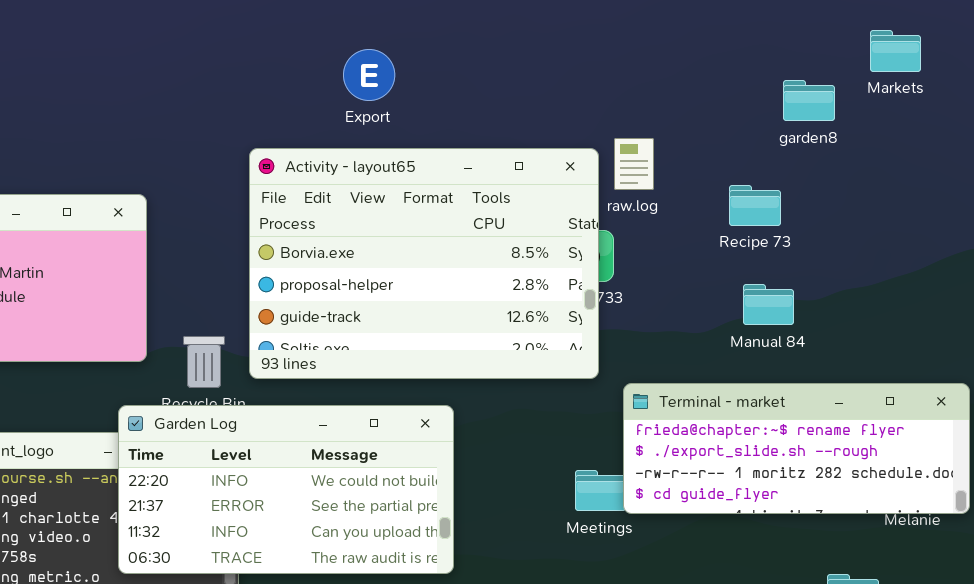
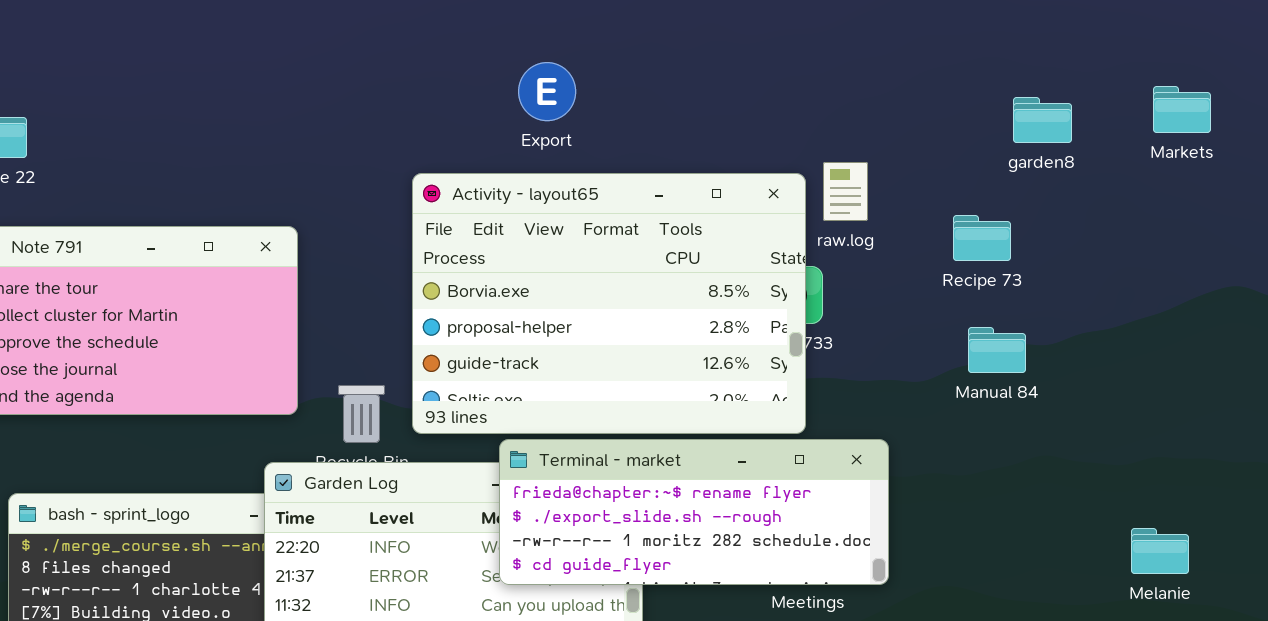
Markets: [870,30,921,72] -> [1153,86,1211,133], moved
Terminal - market: [623,383,970,514] -> [499,439,889,585], moved

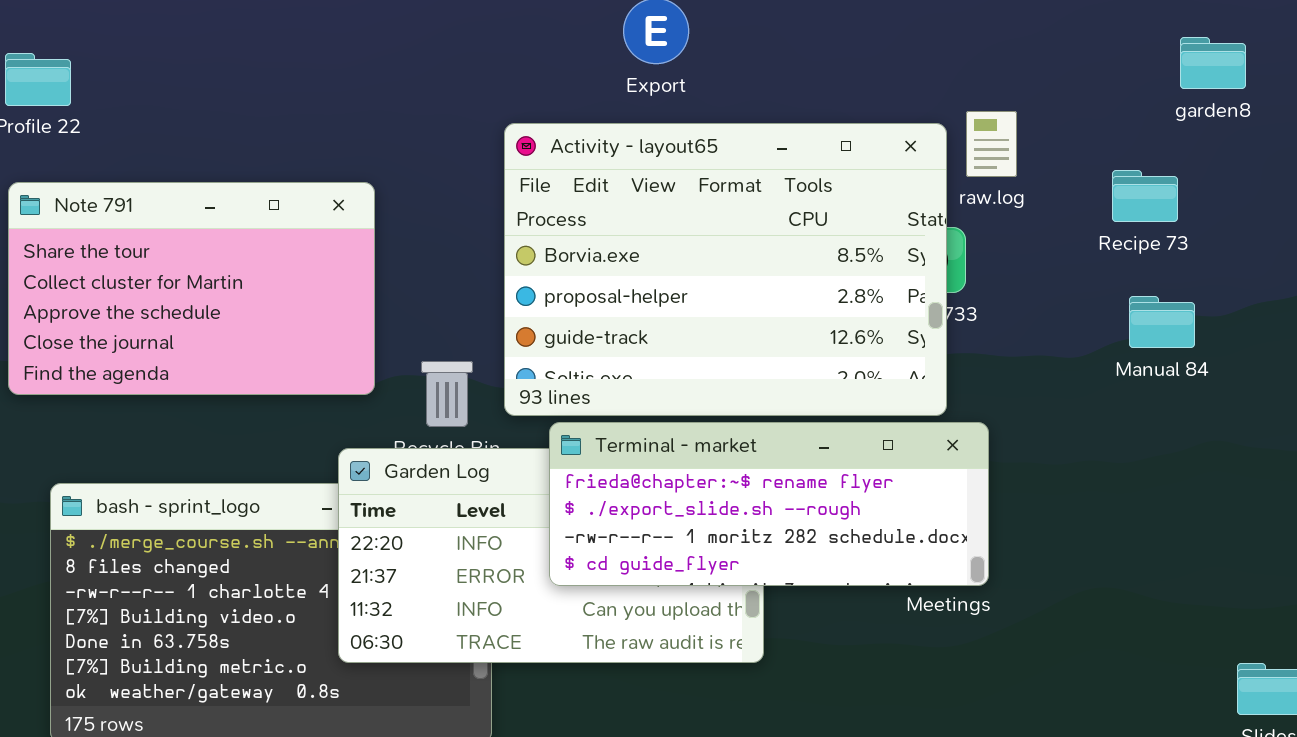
Terminal - market: [499,439,889,585] -> [549,422,989,586], moved

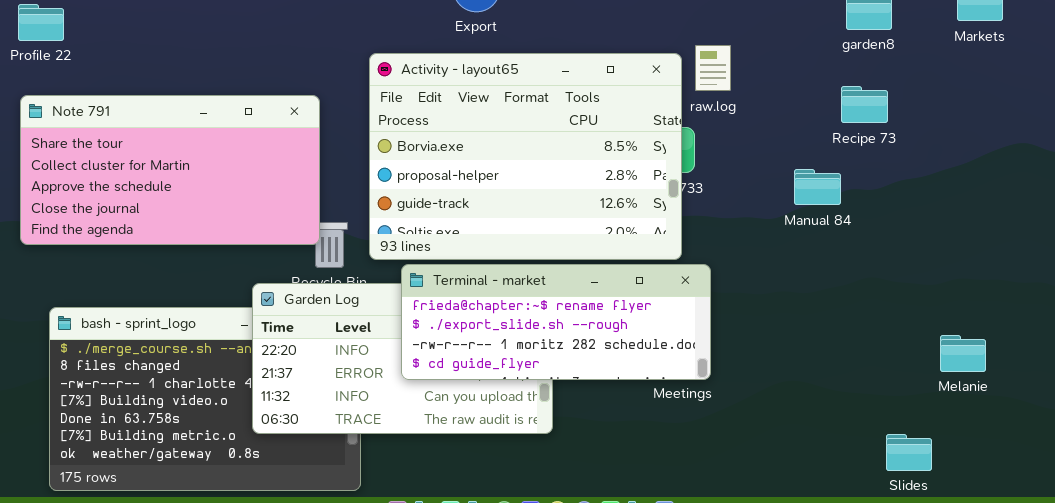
Recipe 73: [1112,170,1178,222] -> [841,86,888,123], moved
Note 791: [8,182,375,395] -> [20,95,320,245], resized
Manual 84: [1129,296,1195,348] -> [794,169,841,205], moved

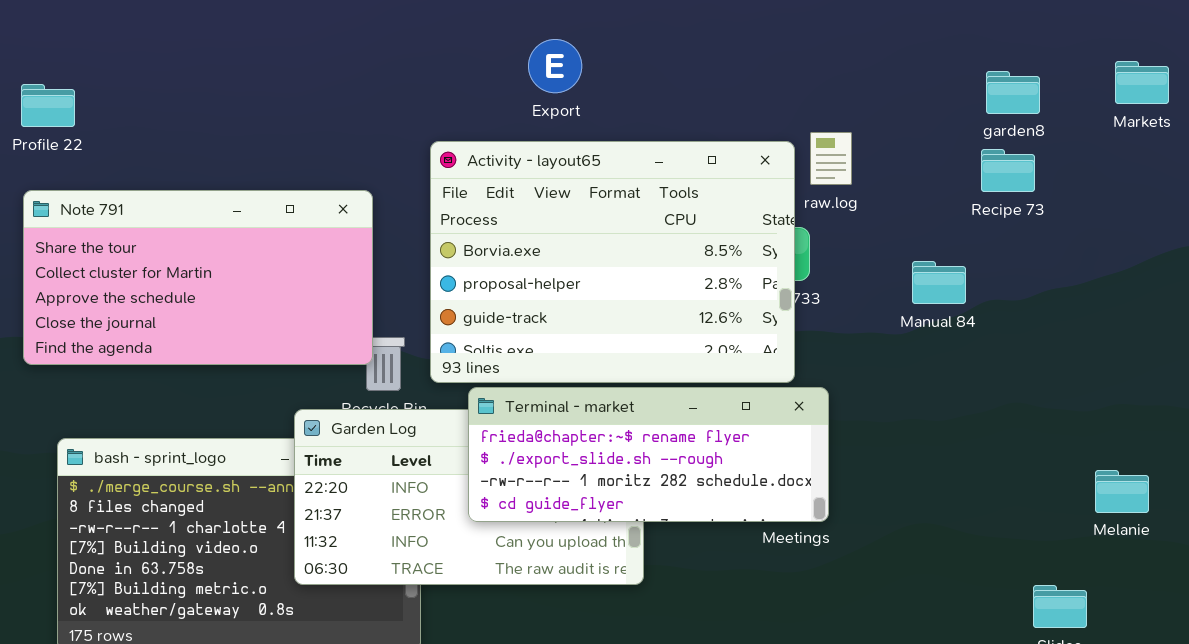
Recipe 73: [841,86,888,123] -> [981,149,1035,192], moved
Manual 84: [794,169,841,205] -> [912,261,966,304], moved

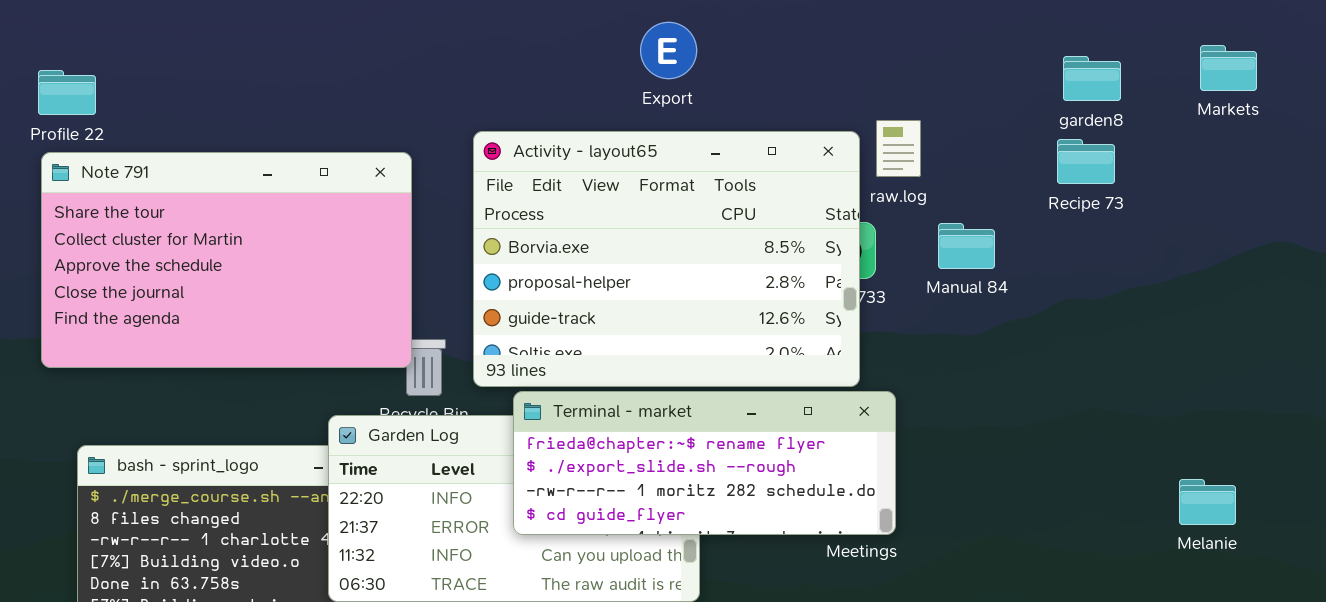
Export: [528,39,582,93] -> [640,22,697,79], moved
Note 791: [23,190,373,365] -> [41,152,412,368], resized
Manual 84: [912,261,966,304] -> [938,223,995,269], moved

